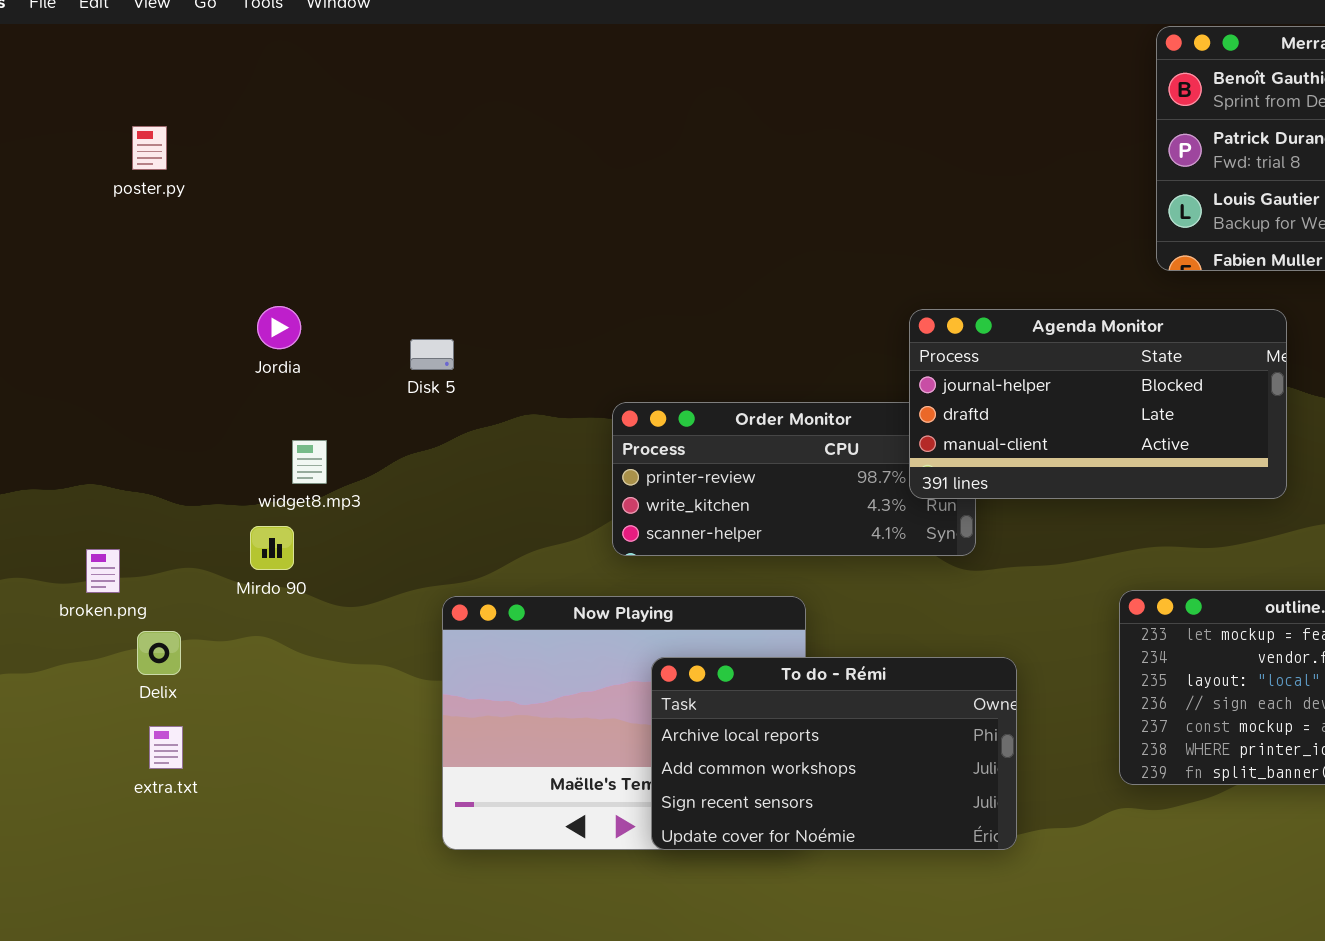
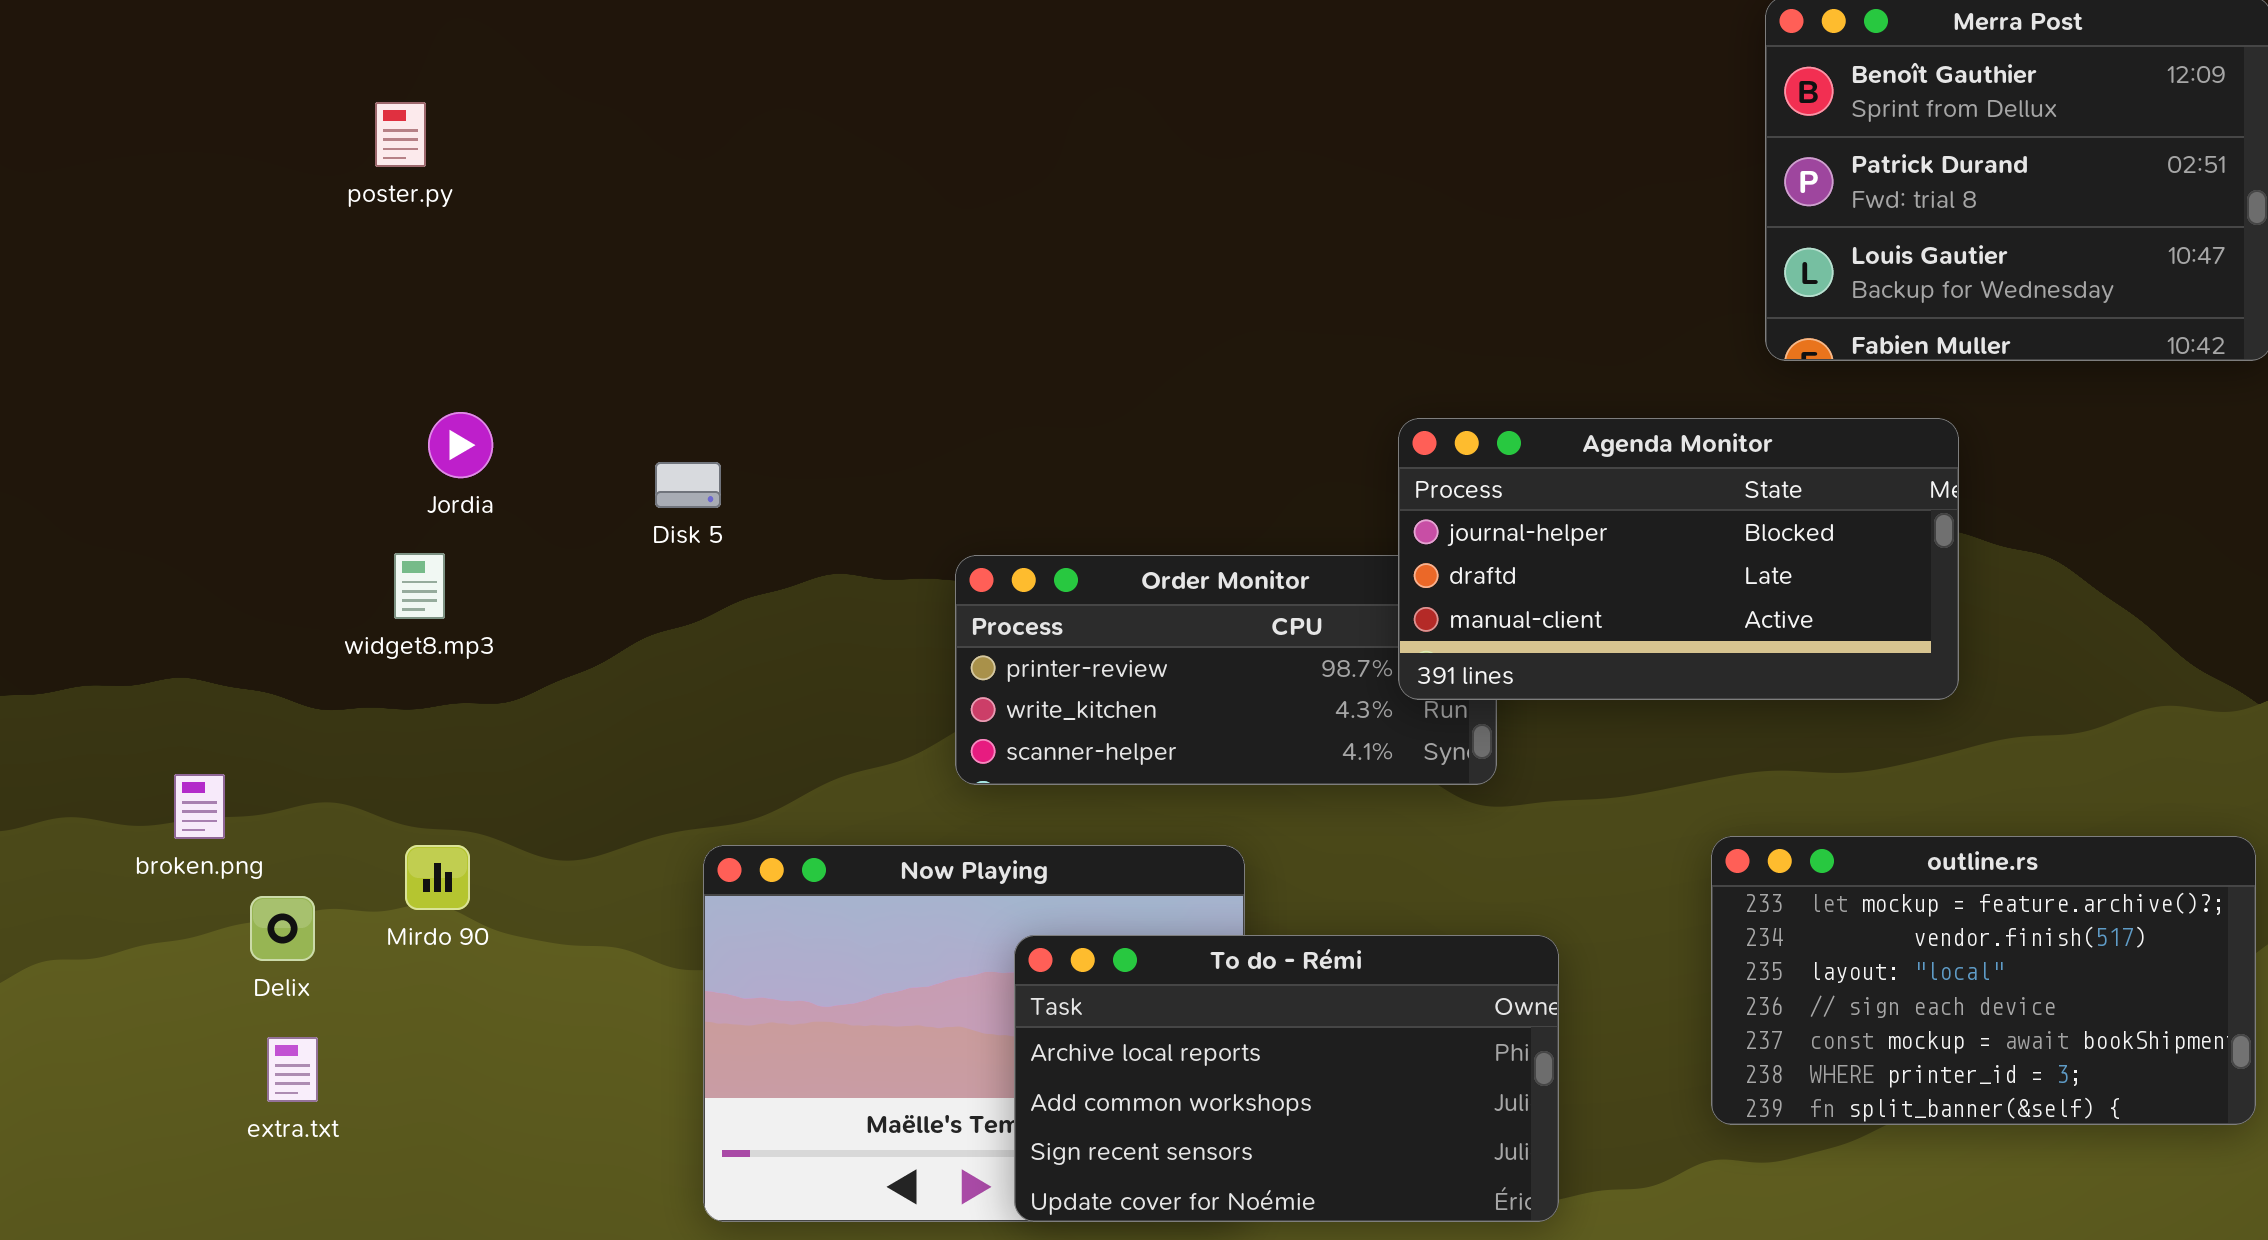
poster.py: [132,126,167,170] -> [375,102,426,167], moved
widget8.mp3: [292,440,327,484] -> [394,553,445,619], moved
Mirdo 90: [250,526,294,570] -> [405,845,470,910], moved

